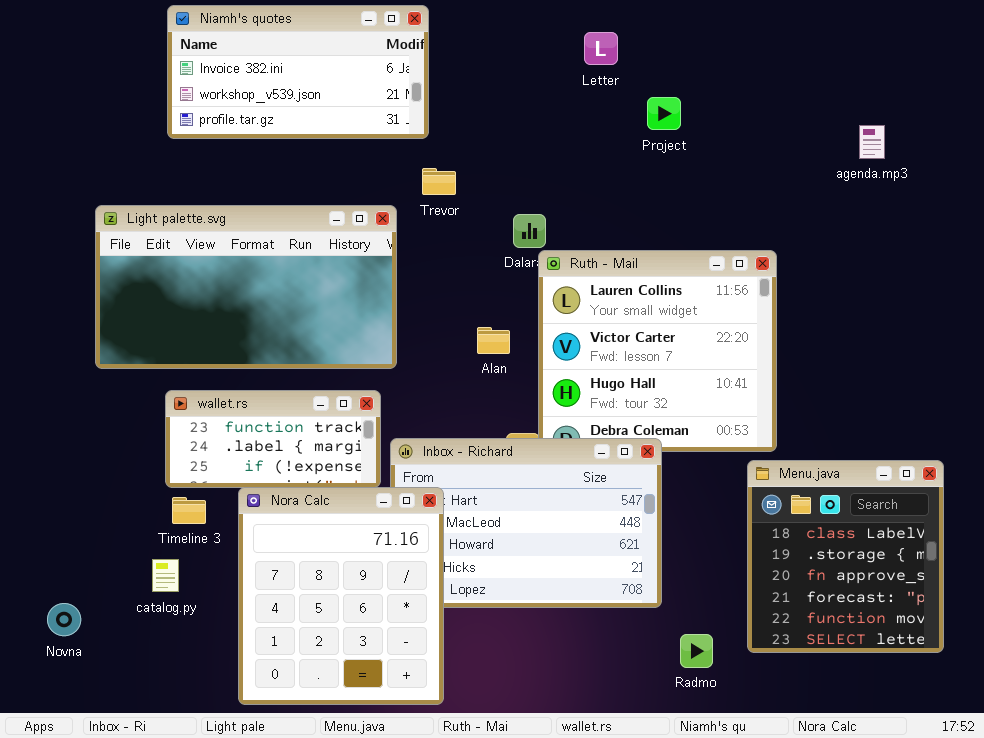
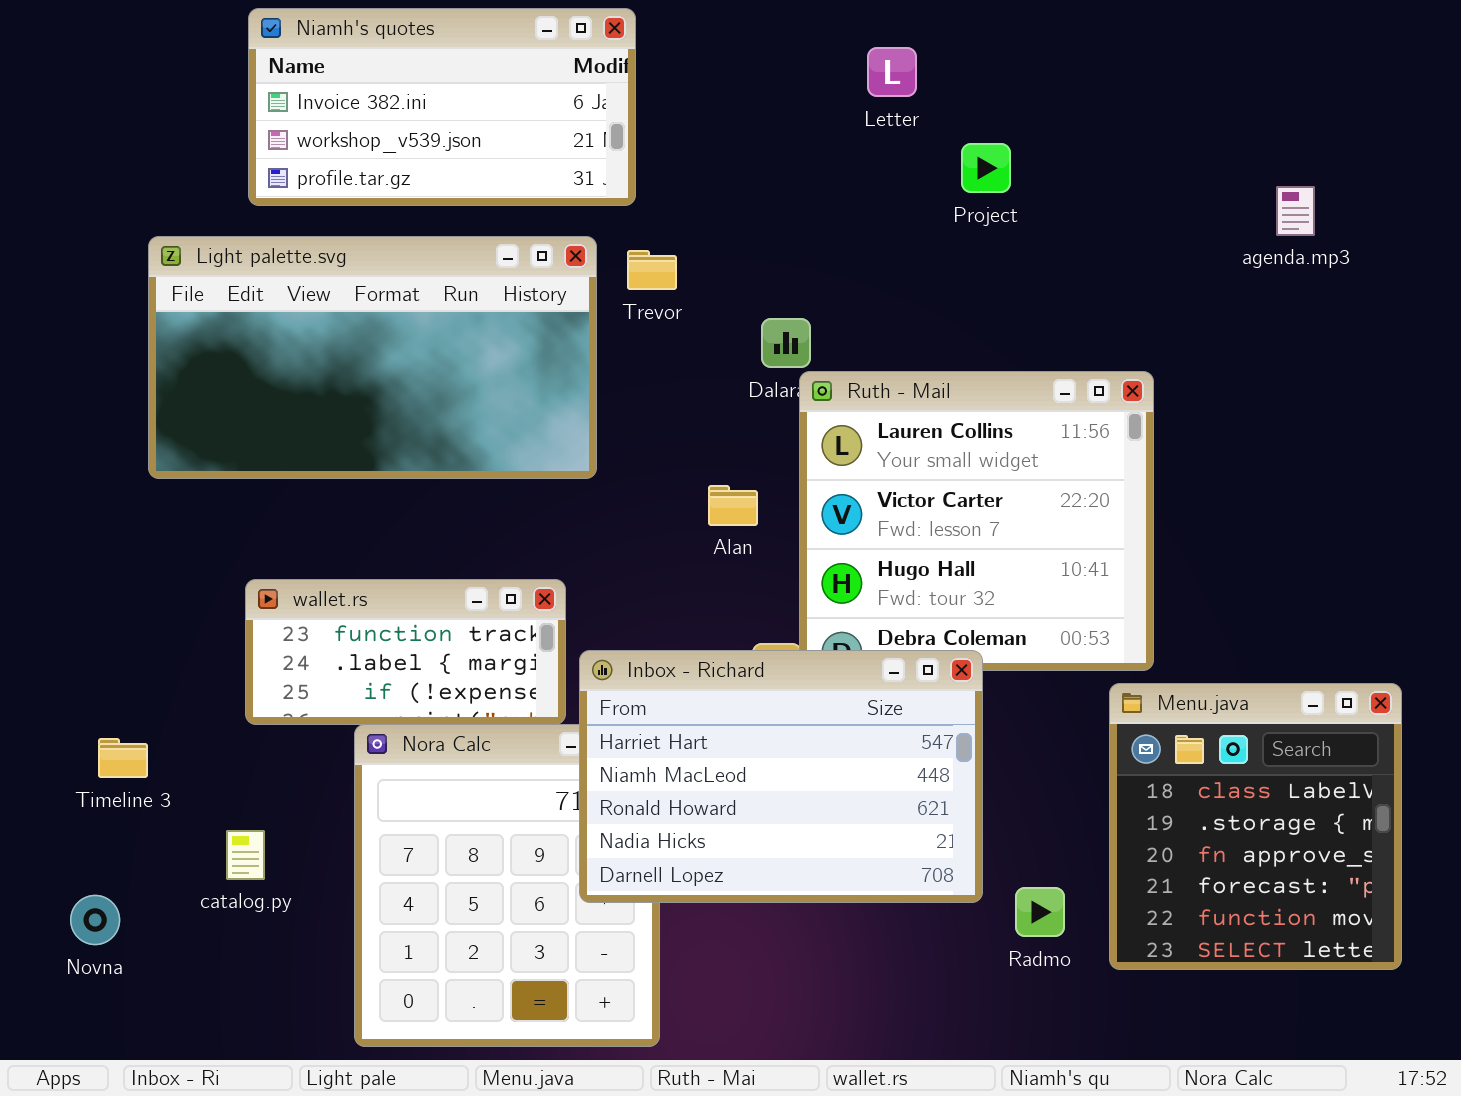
Light palette.svg: [95,205,397,369] -> [148,236,597,479], moved
Inbox - Richard: [390,438,662,608] -> [579,650,983,903], raised
Timeline 3: [172,497,206,524] -> [98,738,148,778], moved
Radmo: [680,634,713,668] -> [1015,887,1065,937], moved

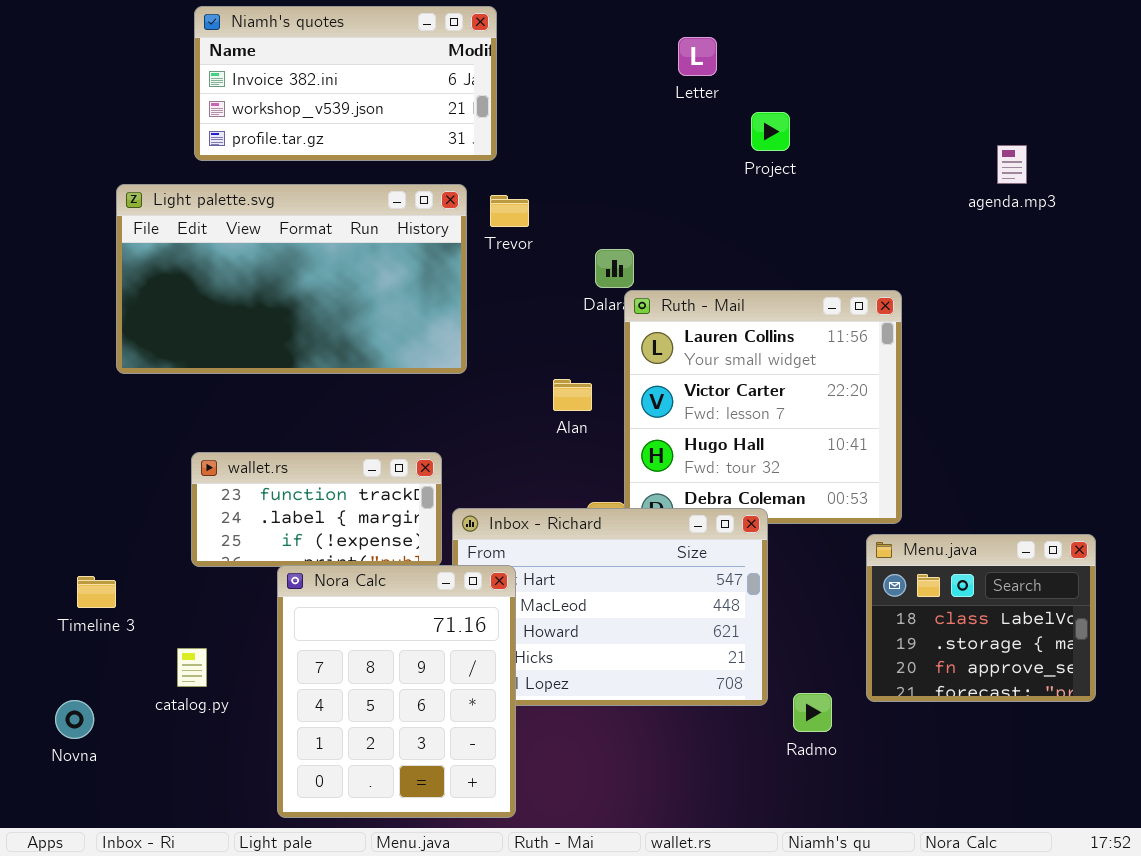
Menu.java: [1109,683,1402,970] -> [866,534,1096,702], resized
Nora Calc: [354,724,660,1047] -> [277,565,516,818], raised

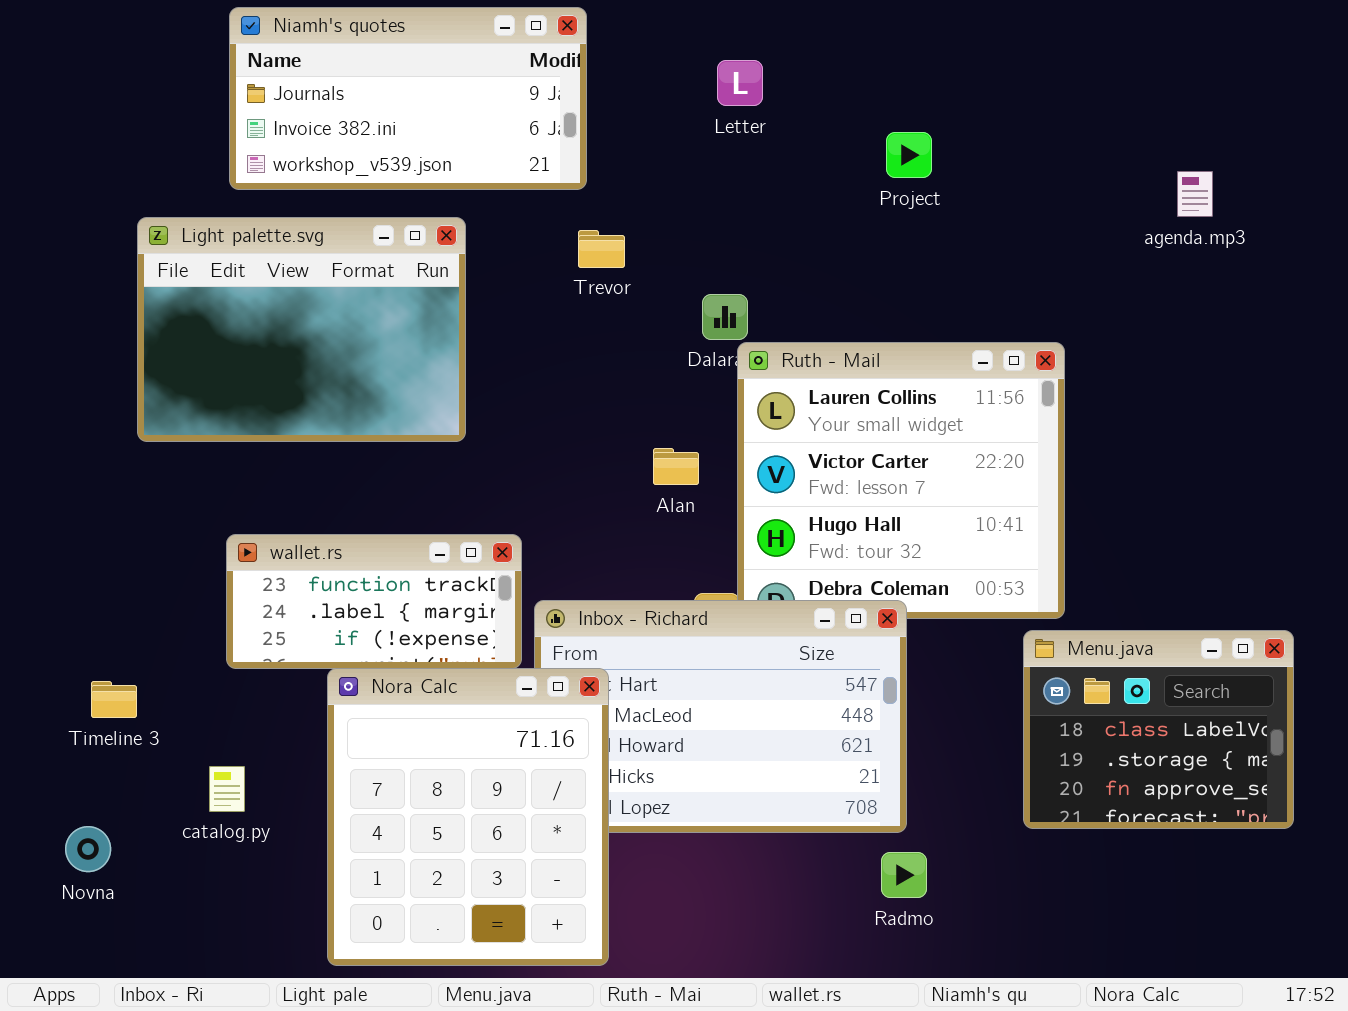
Niamh's quotes: [194,6,497,161] -> [229,7,587,190], scrolled up 1 row
Letter: [678,37,717,76] -> [717,60,763,106], moved
Light palette.svg: [116,184,467,374] -> [137,217,466,442], resized
Radmo: [793,693,832,732] -> [881,852,927,898], moved

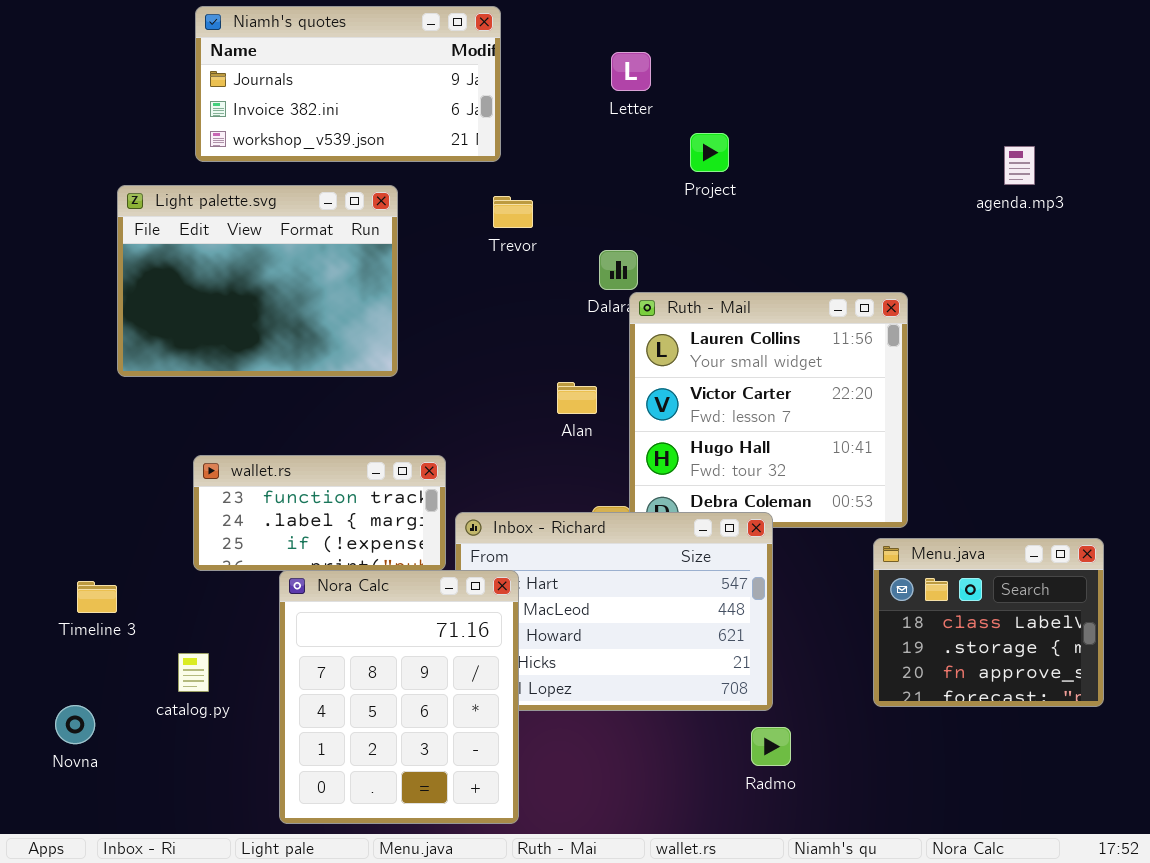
Project: [886,132,932,178] -> [690,133,729,172], moved

